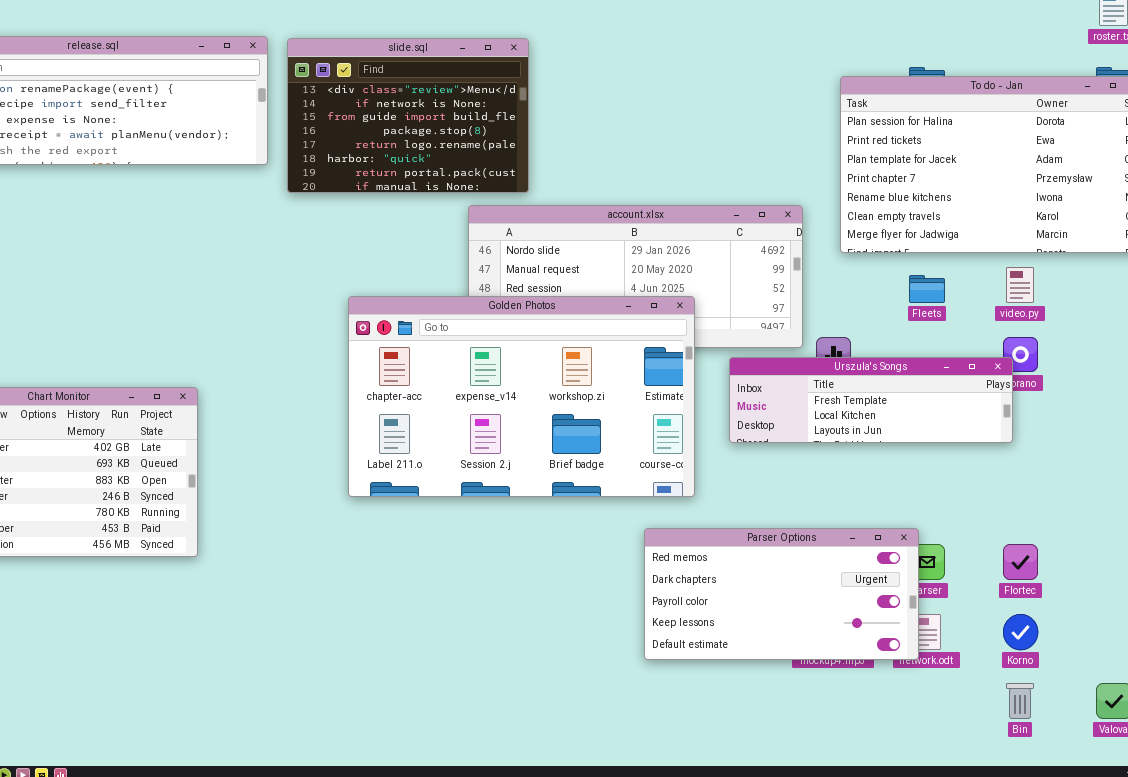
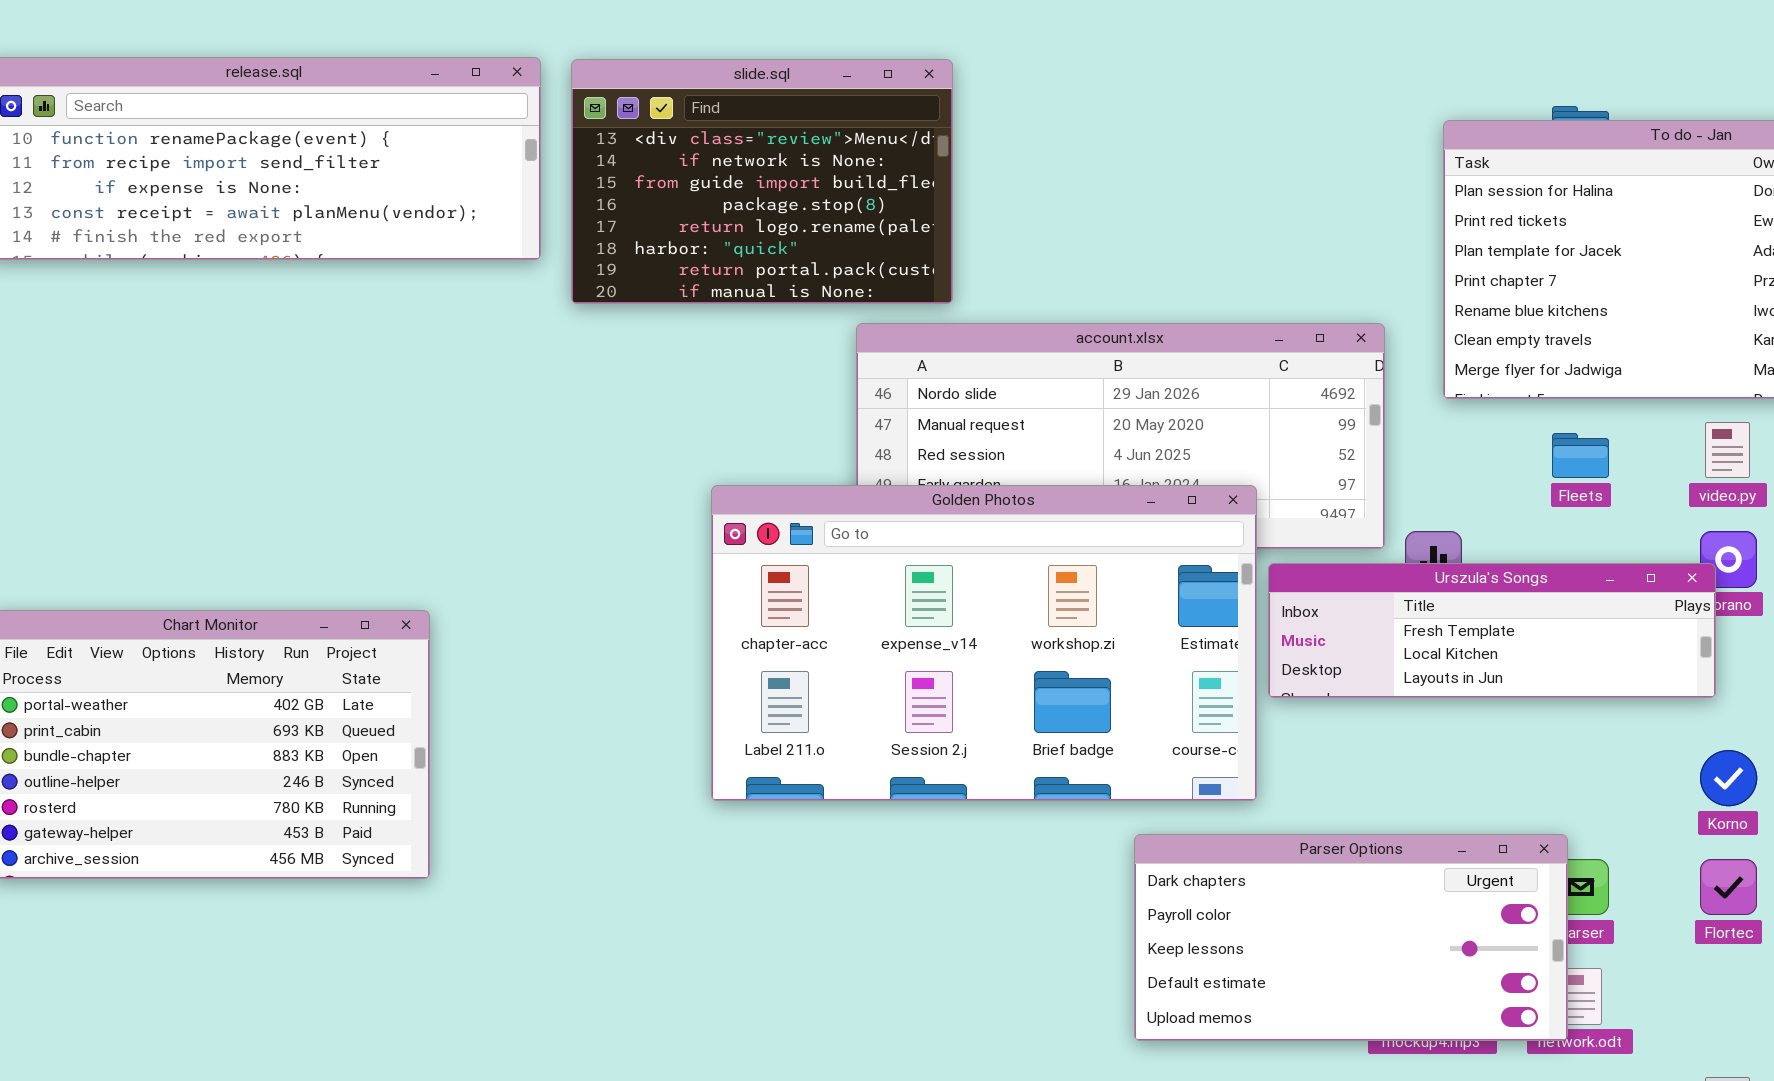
Golden Photos: [348,296,695,497] -> [711,485,1257,801], moved
Parser Options: [644,528,919,660] -> [1134,834,1568,1041], scrolled down 1 row
Korno: [1003,614,1038,650] -> [1700,750,1757,806], moved

